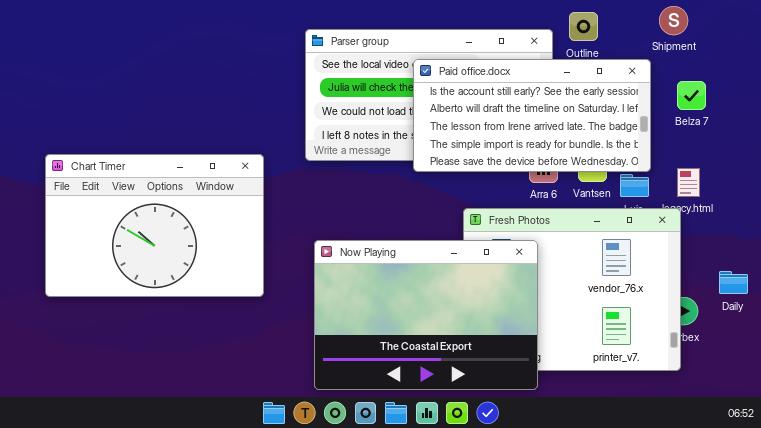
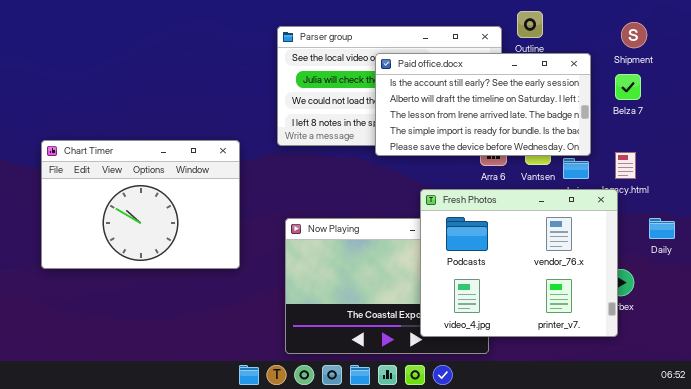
Shipment: [659,6,688,35] -> [621,22,647,48], moved
Fresh Photos: [463,208,681,371] -> [420,189,618,337], raised
Daily: [719,271,748,294] -> [649,218,675,239], moved

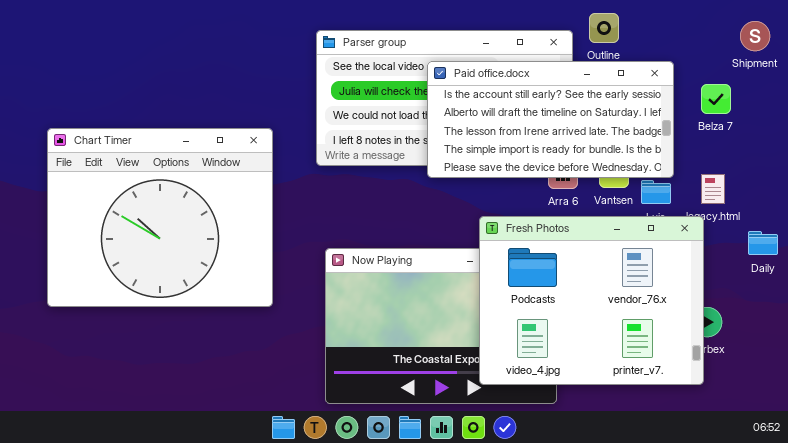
Shipment: [621,22,647,48] -> [740,21,770,51], moved
Chart Timer: [41,140,240,269] -> [47,128,273,307], resized
Daily: [649,218,675,239] -> [748,231,778,255], moved

